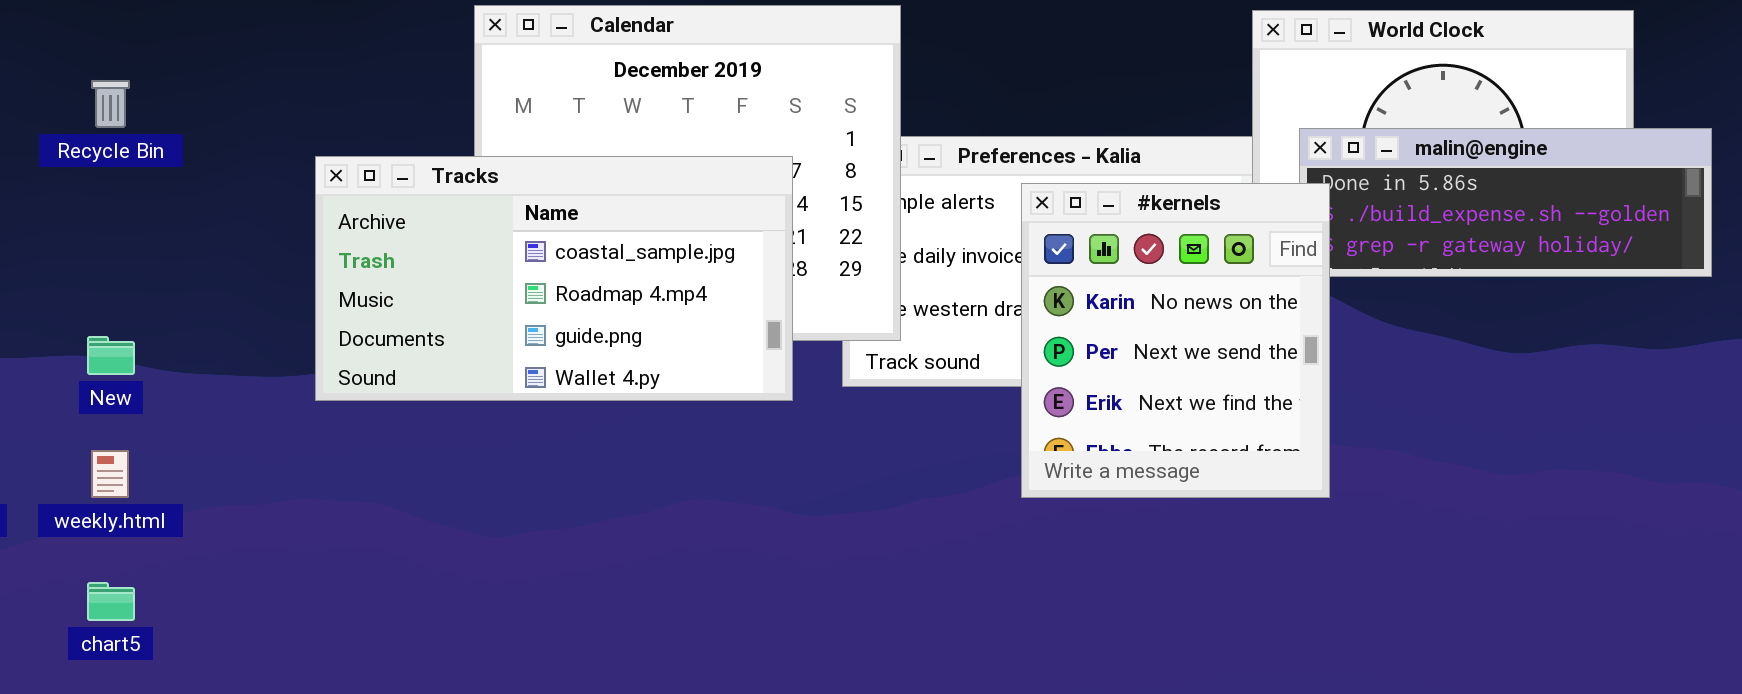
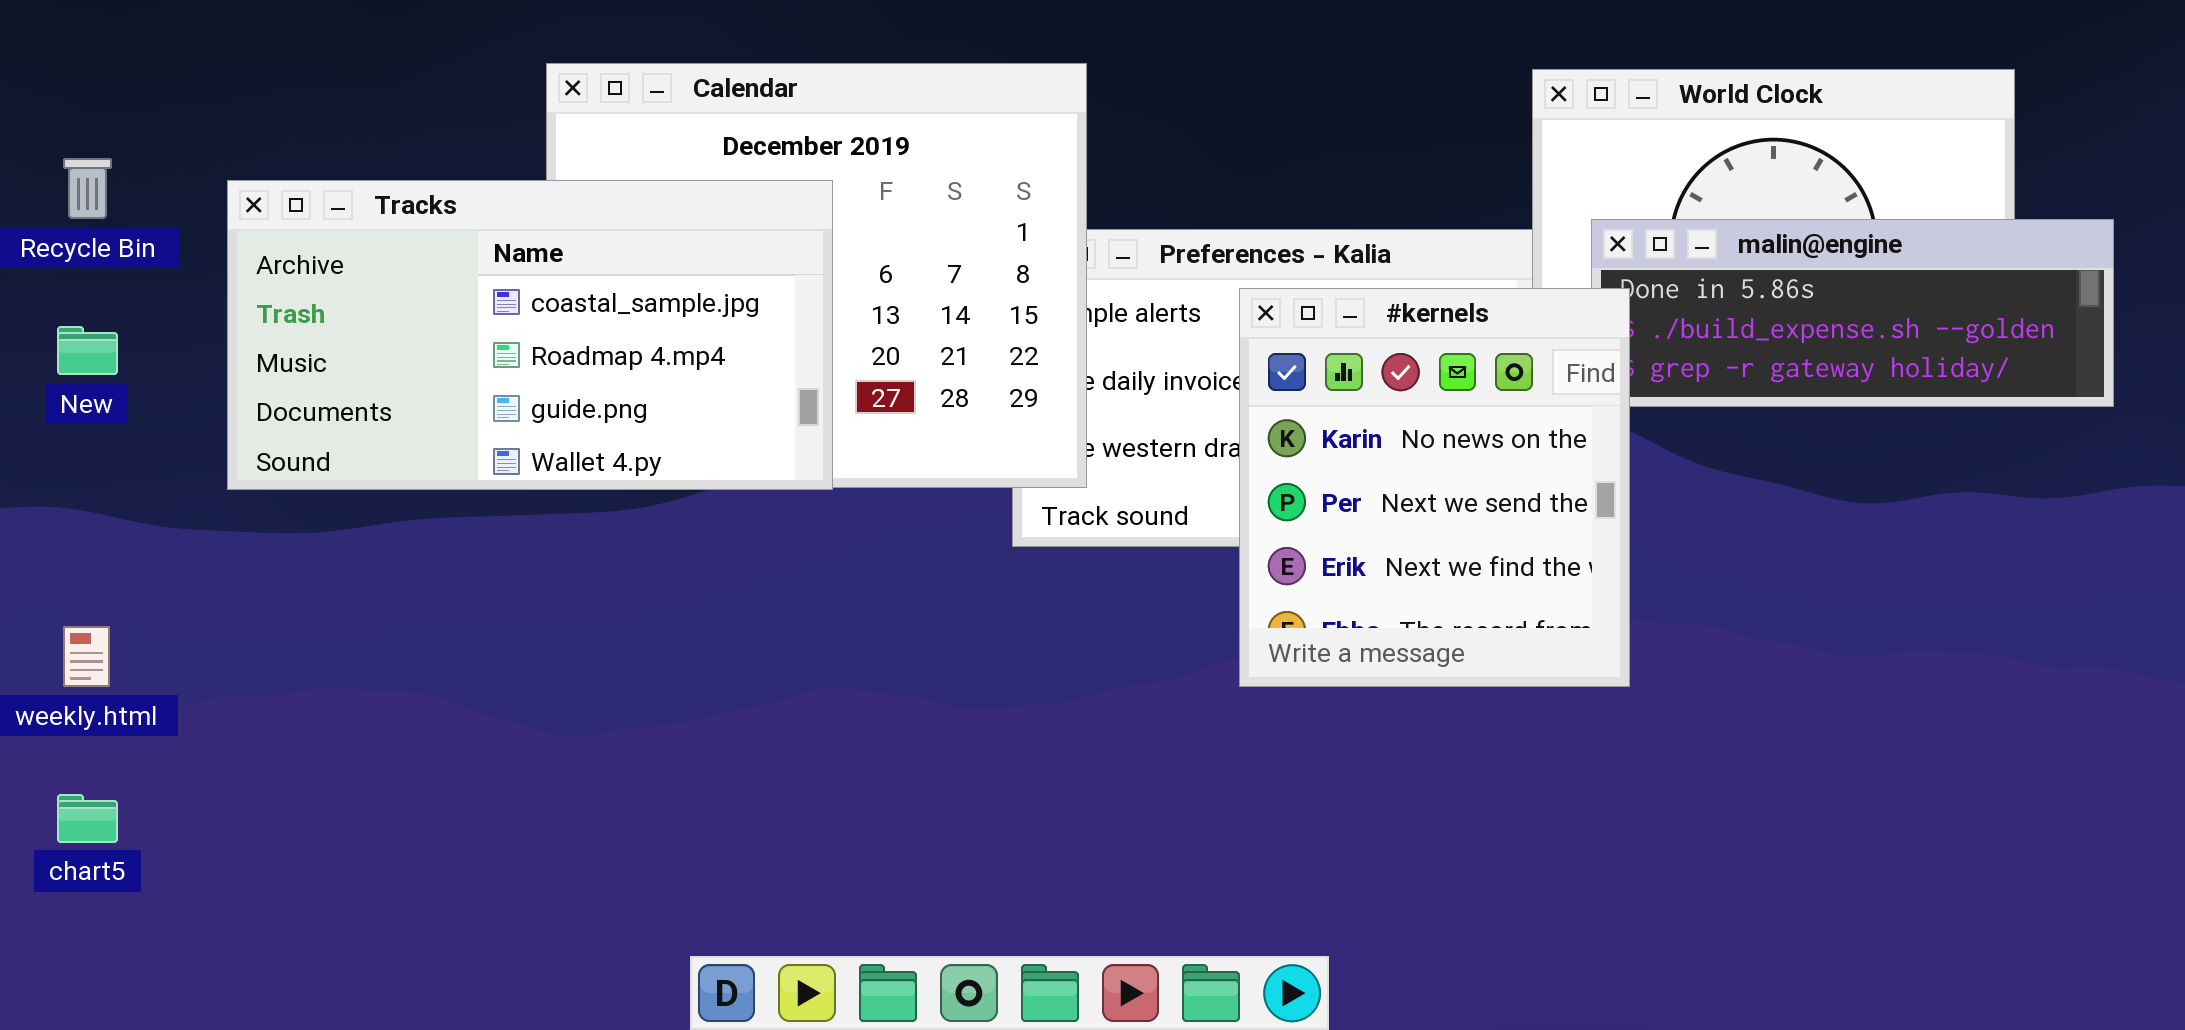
Tracks: [315,156,793,401] -> [227,180,833,490], moved
New: [87,336,135,375] -> [57,326,118,375], moved

